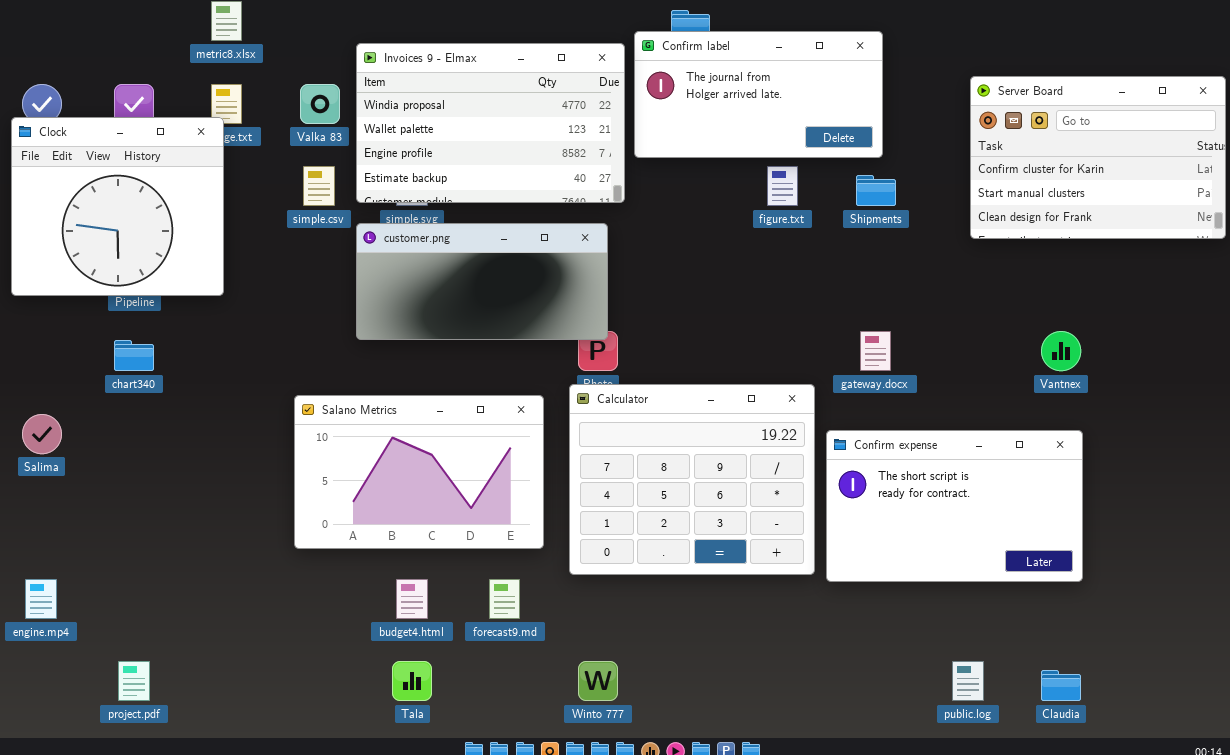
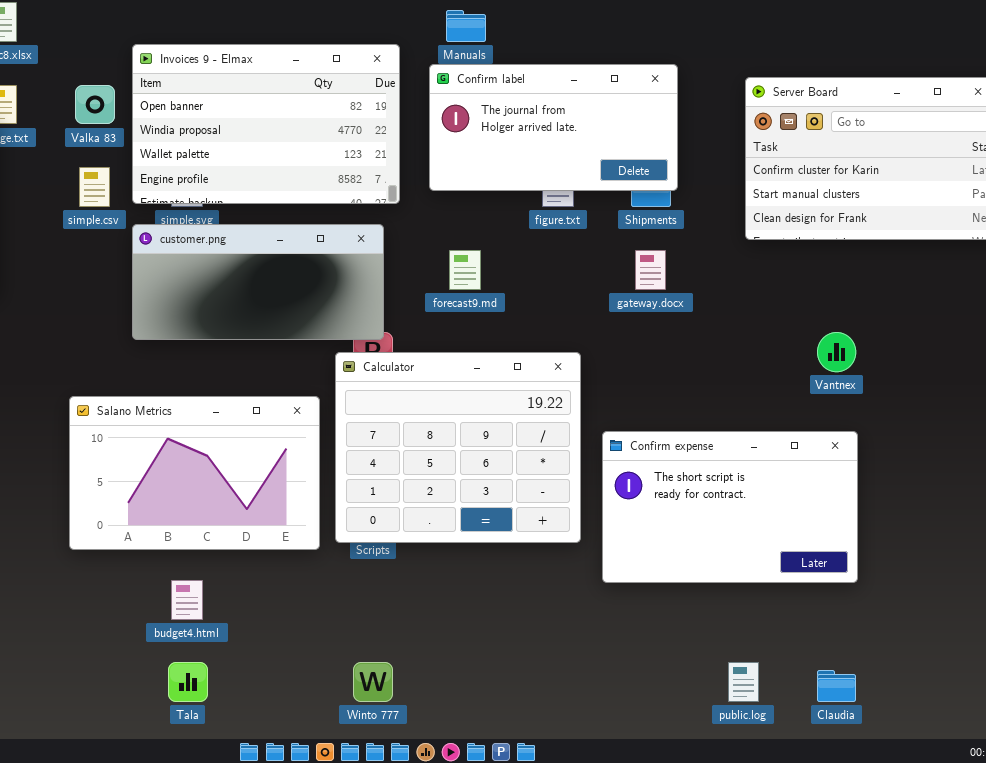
Confirm label: [634,31,883,158] -> [429,64,678,191], moved
Invoices 9 - Elmax: [356,43,625,203] -> [132,44,400,204], scrolled up 1 row
gateway.docx: [860,331,891,371] -> [635,250,666,290], moved
Calculator: [569,384,815,575] -> [335,352,581,543], moved
forecast9.md: [489,579,520,619] -> [449,250,481,290], moved

